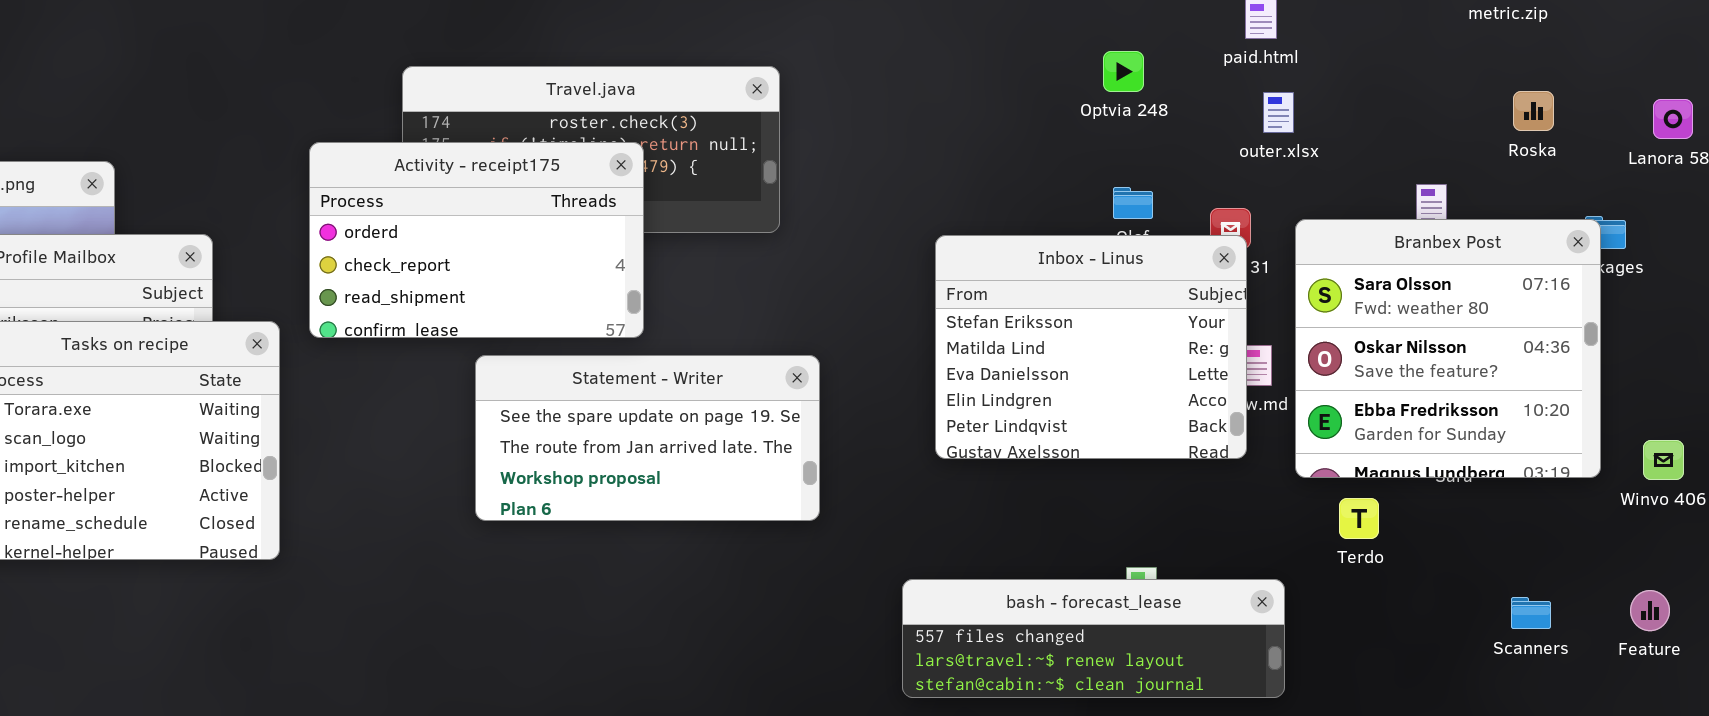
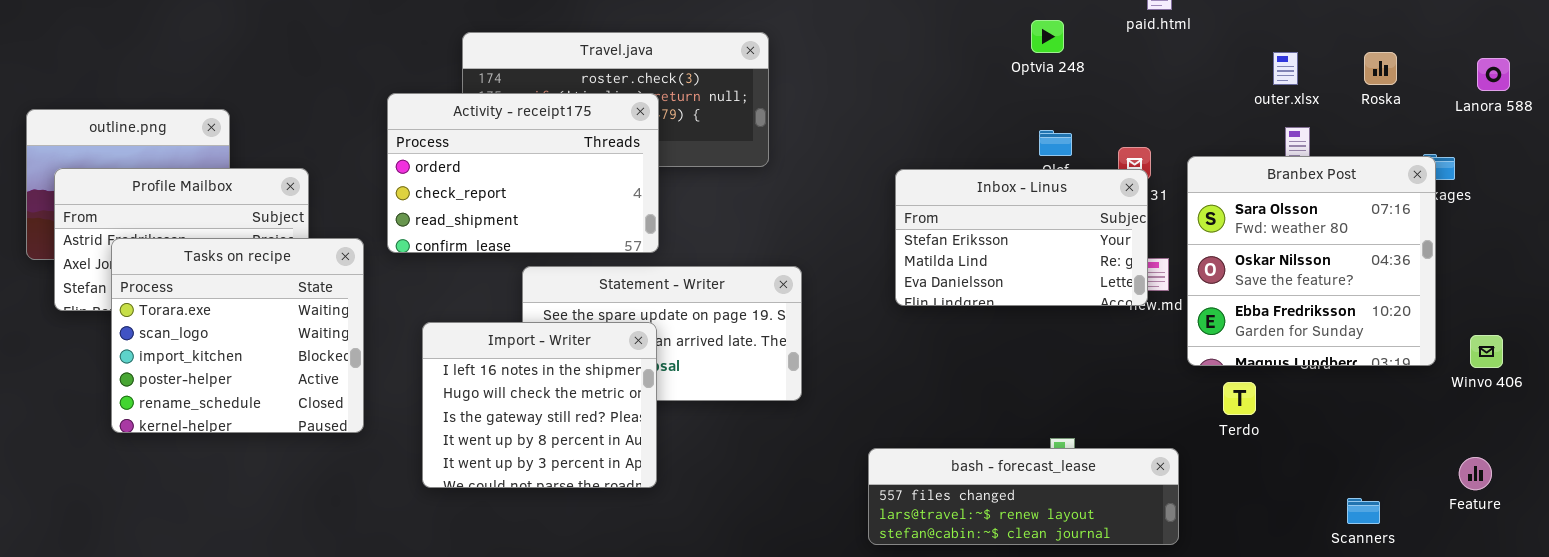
outer.xlsx: [1263,92,1294,133] -> [1273,52,1298,85], moved
Inbox - Linus: [935,235,1247,459] -> [895,169,1148,306], resized
Import - Writer: none -> [422,322,657,488], opened
Scanners: [1511,597,1551,629] -> [1347,498,1380,524], moved

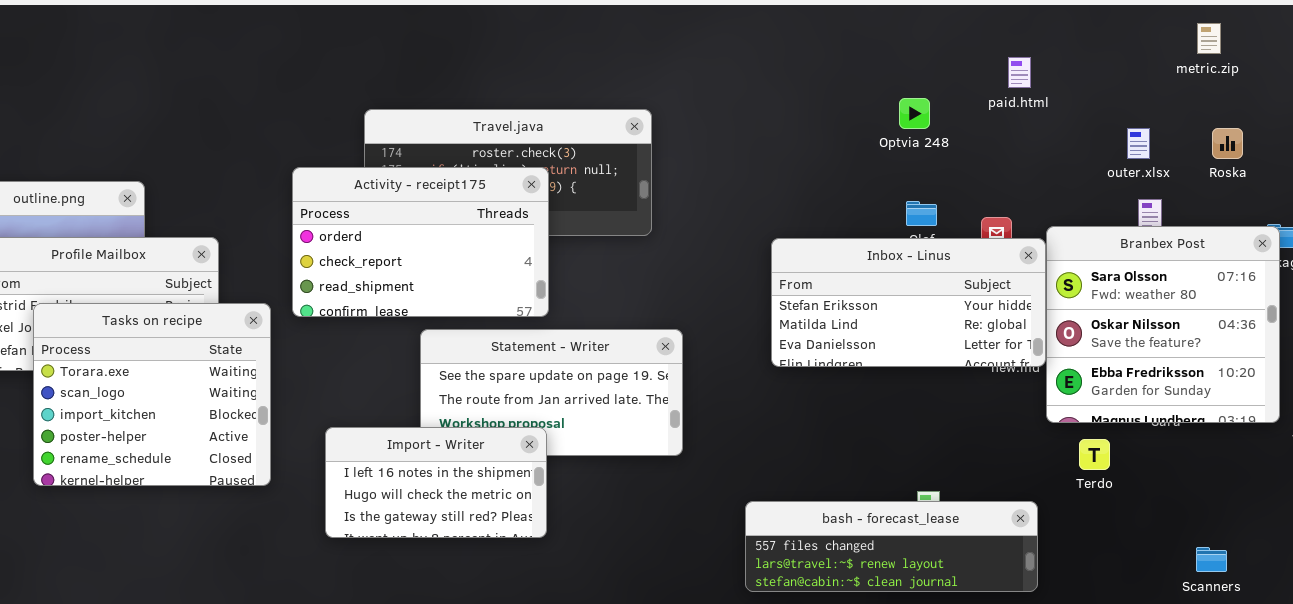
Inbox - Linus: [895,169,1148,306] -> [771,238,1046,367], resized
Import - Writer: [422,322,657,488] -> [325,427,547,538], resized

